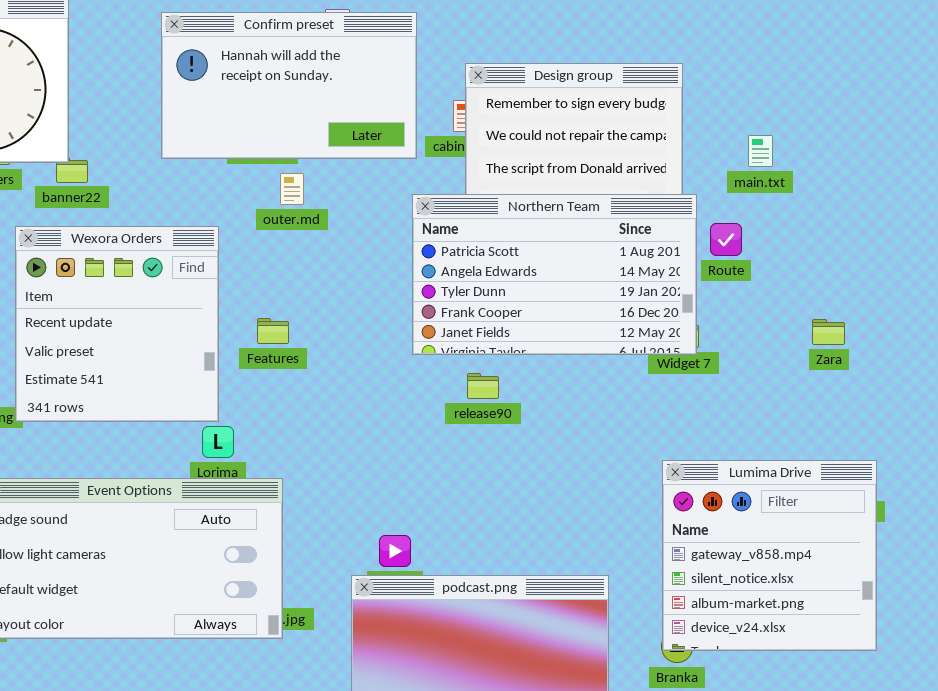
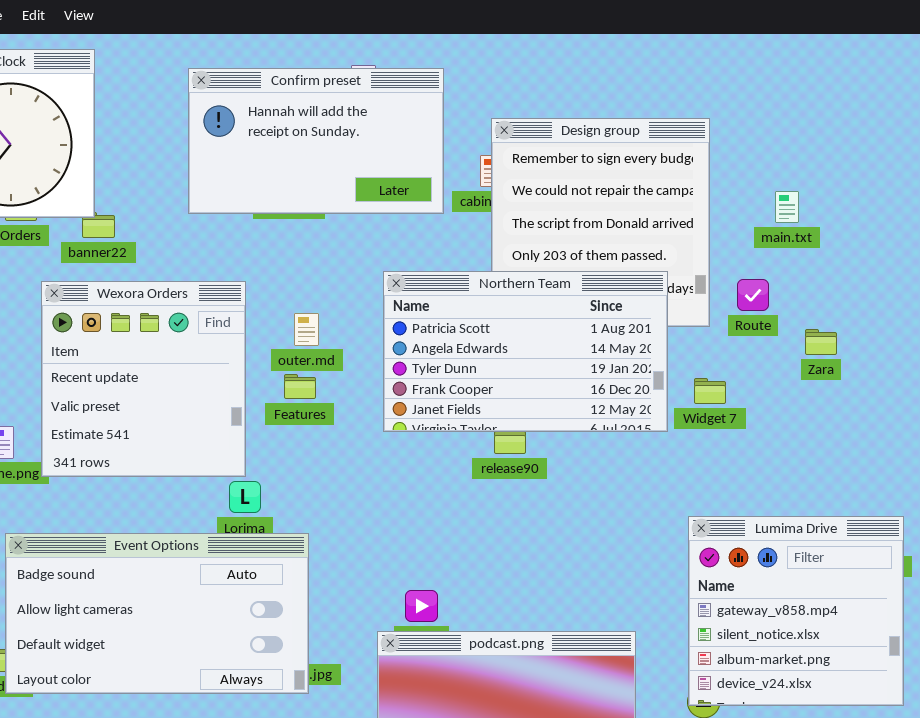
outer.md: [280,173,304,205] -> [294,313,319,346], moved
Northern Team: [412,194,697,355] -> [383,271,668,432], moved
Zara: [812,319,845,345] -> [805,329,837,355], moved

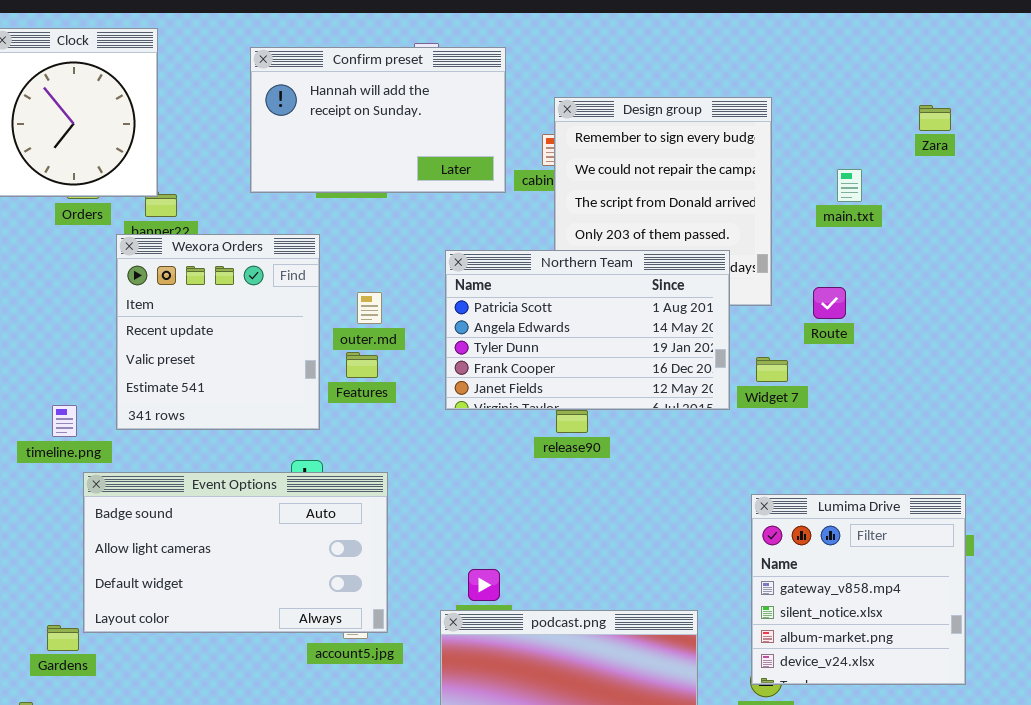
Route: [737,279,769,311] -> [813,287,846,319], moved
Wexora Orders: [41,281,246,477] -> [116,234,320,430], moved
Zara: [805,329,837,355] -> [919,105,951,131], moved
Event Options: [5,533,309,694] -> [83,472,388,633], moved

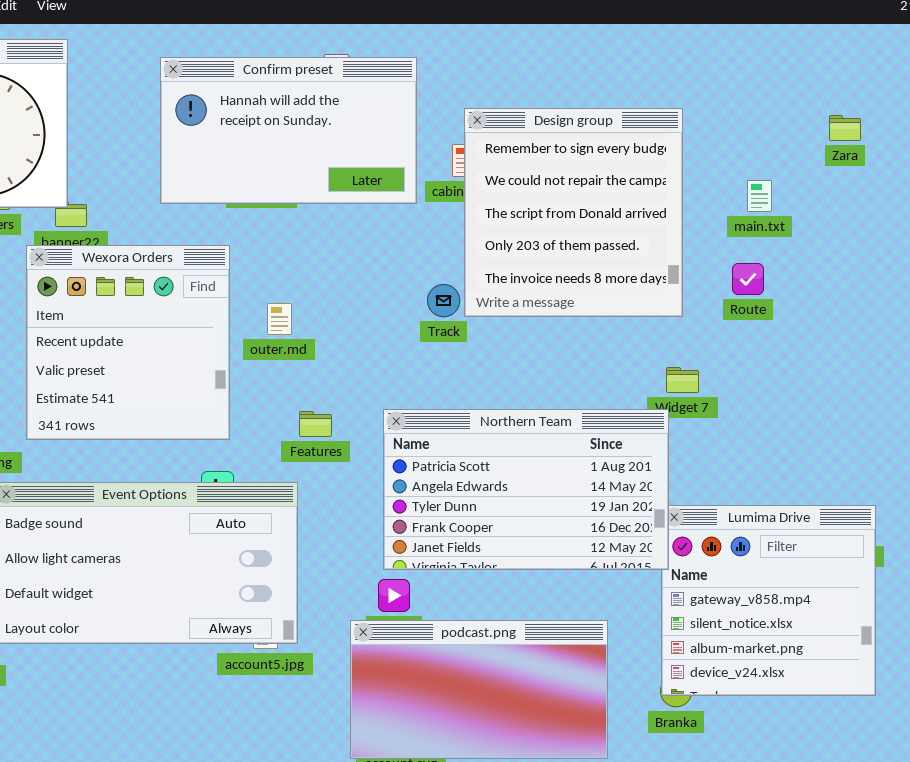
Northern Team: [445,250,730,410] -> [383,409,669,570], moved
Route: [813,287,846,319] -> [732,263,764,295], moved
Features: [346,352,378,378] -> [299,411,332,437], moved

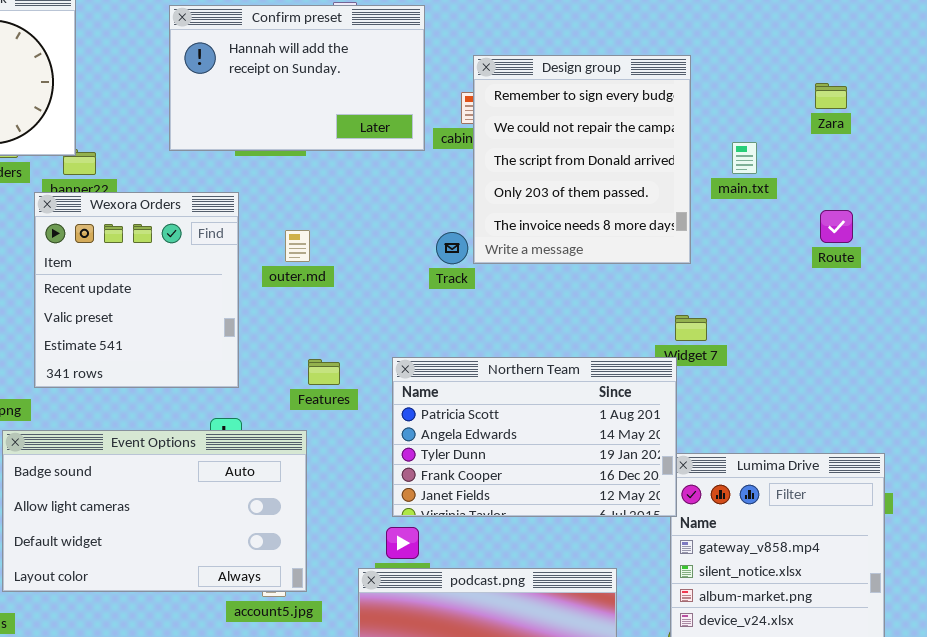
Zara: [829,115,861,141] -> [815,83,847,109], moved
main.txt: [747,180,772,212] -> [732,142,757,174], moved
Route: [732,263,764,295] -> [820,210,853,243], moved
outer.md: [267,303,292,335] -> [285,230,310,262], moved

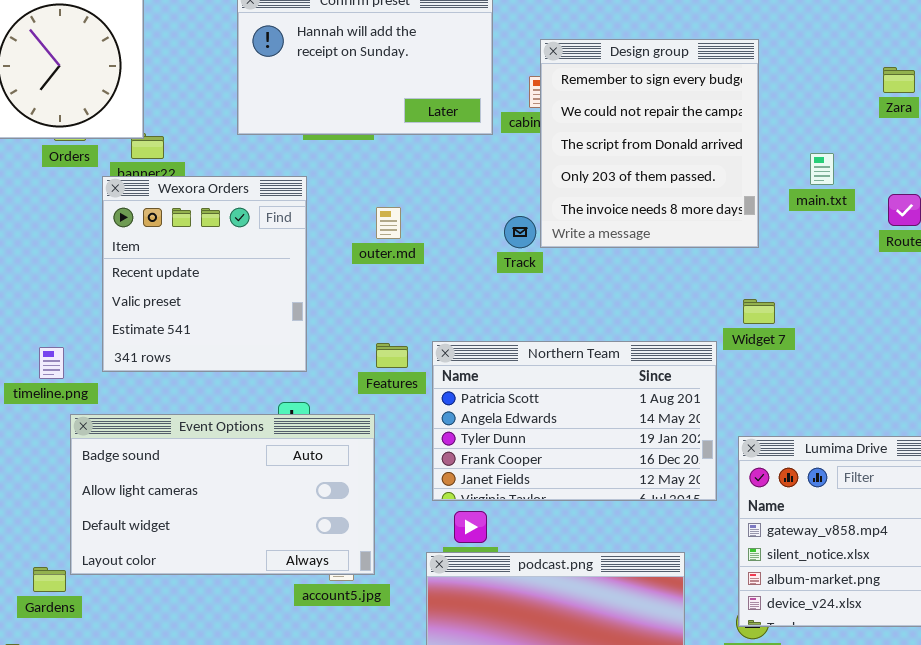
main.txt: [732,142,757,174] -> [810,153,834,185], moved
outer.md: [285,230,310,262] -> [376,207,401,239], moved
Northern Team: [392,357,677,517] -> [432,341,717,501], moved

